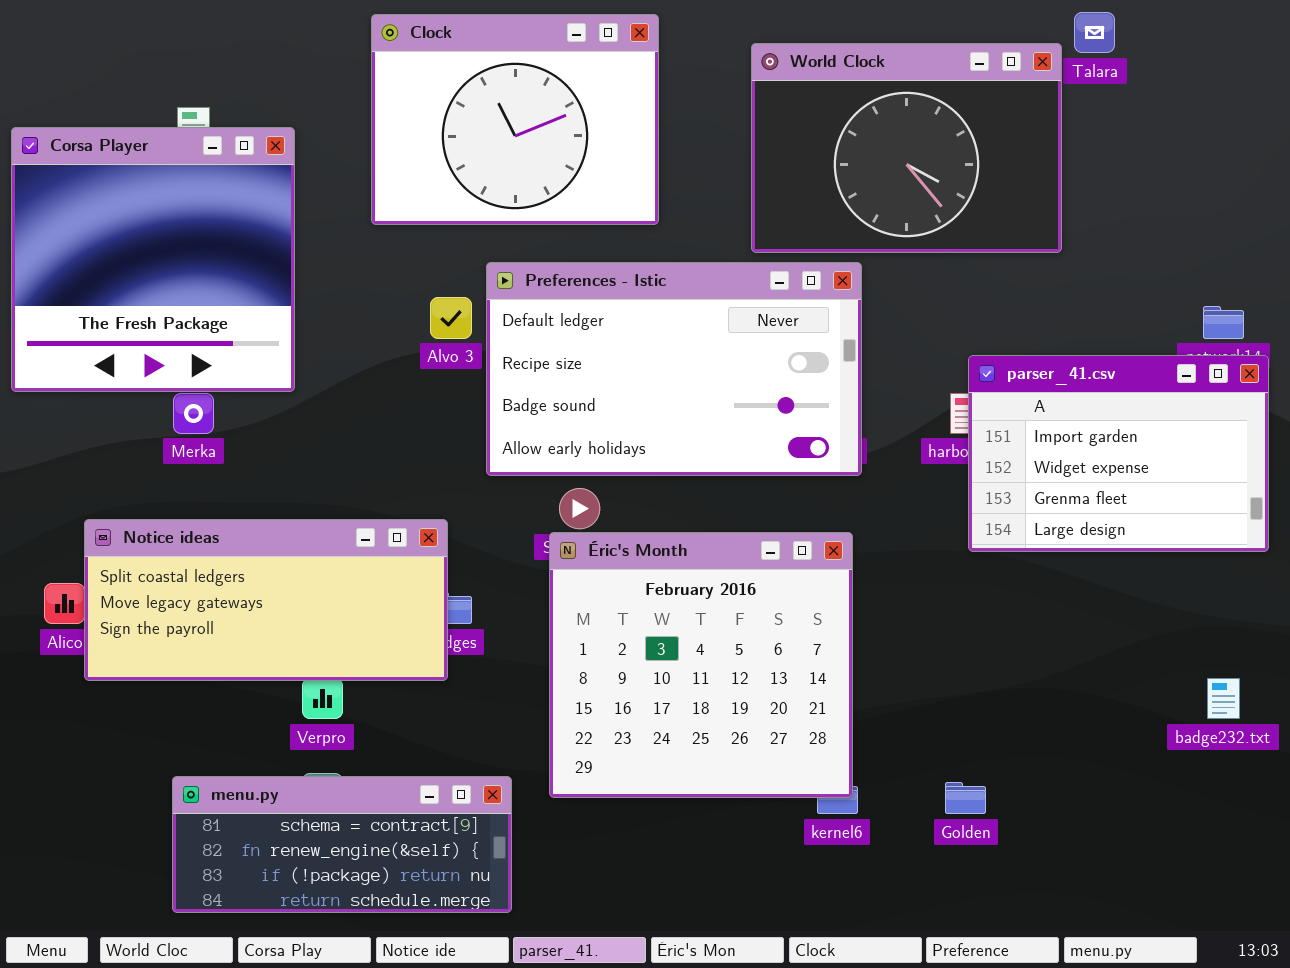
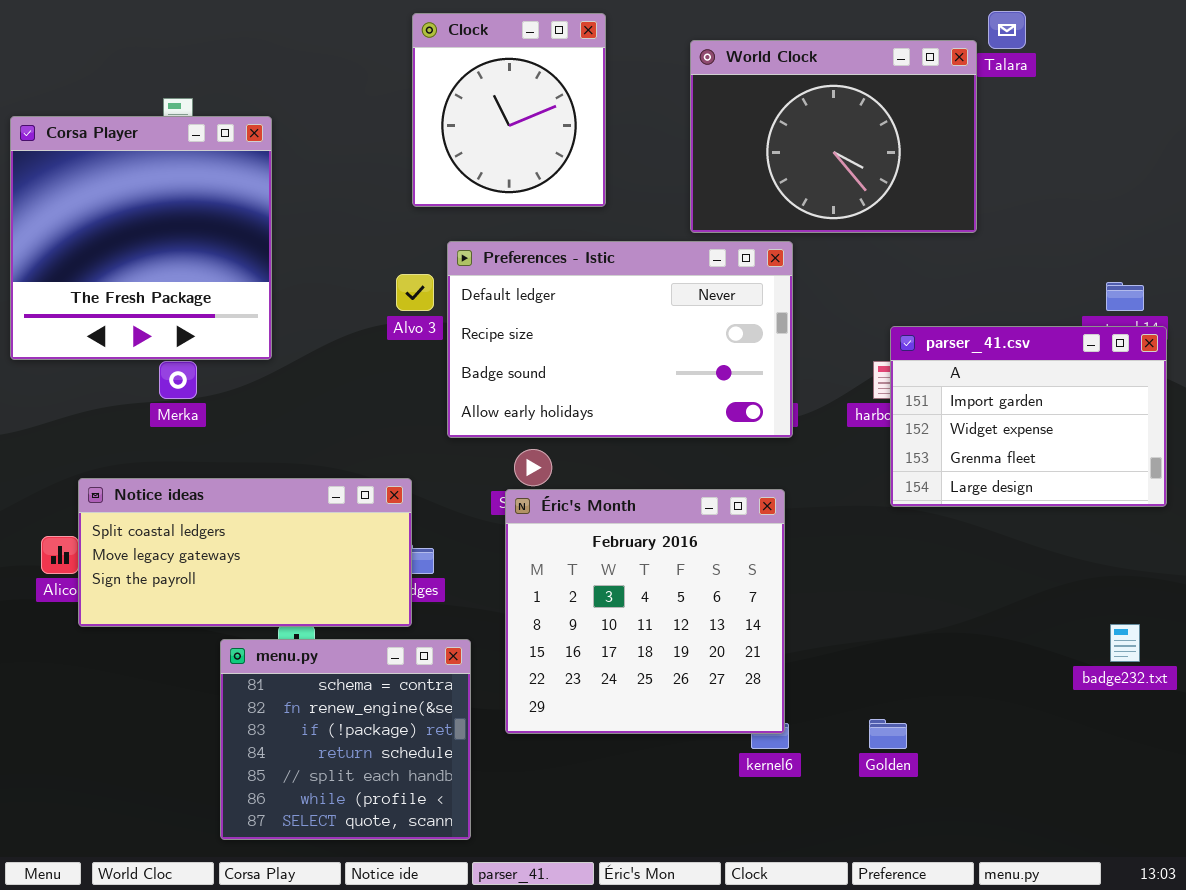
Clock: [371,14,659,225] -> [412,13,606,207], resized
menu.py: [172,776,512,913] -> [220,639,471,840], resized

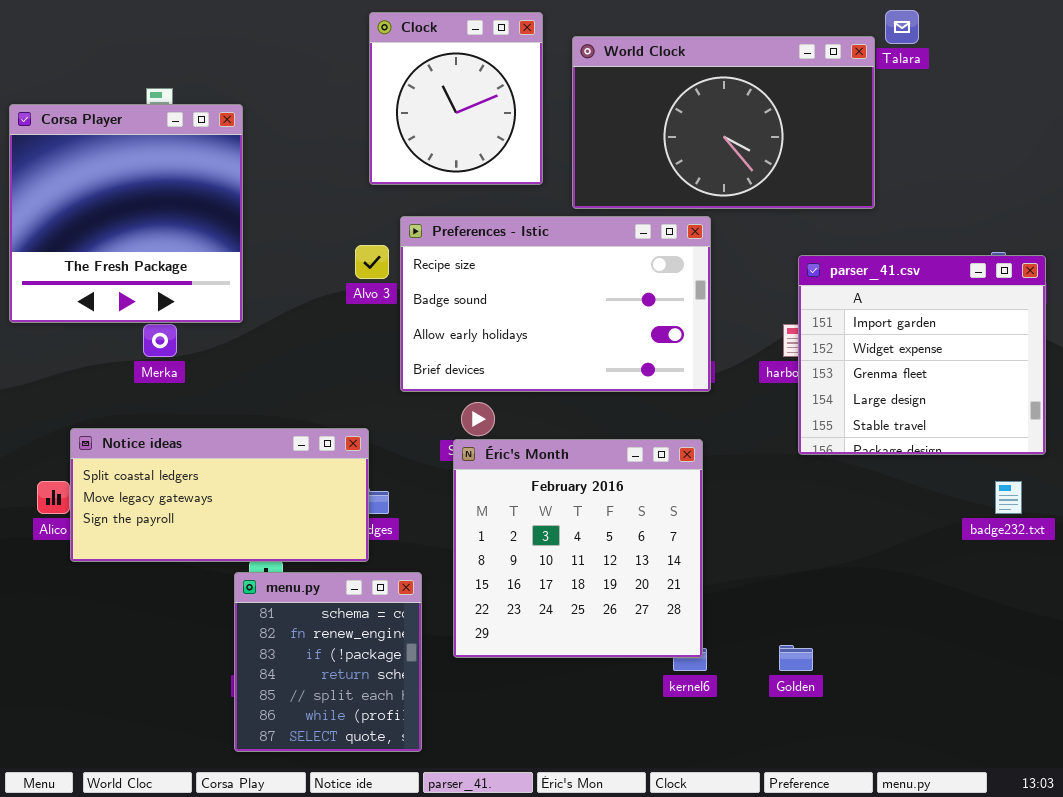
World Clock: [690,40,977,233] -> [572,36,875,209], resized
Preferences - Istic: [447,241,793,438] -> [400,216,711,392], scrolled down 1 row
parser_41.csv: [890,326,1167,507] -> [798,255,1046,455], resized
badge232.txt: [1110,624,1140,662] -> [995,481,1022,514], moved
menu.py: [220,639,471,840] -> [234,572,422,752], resized

